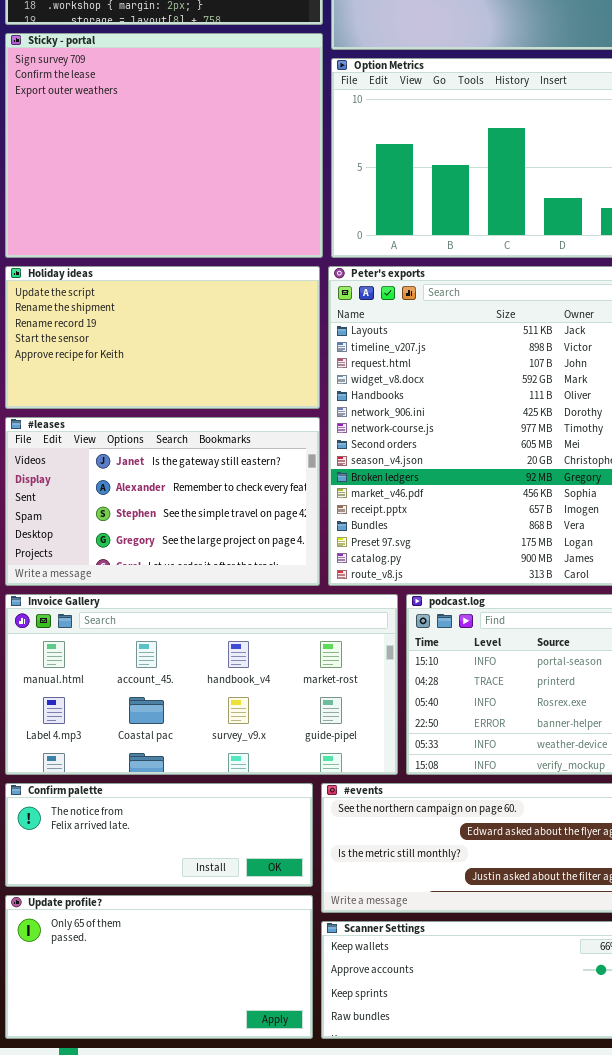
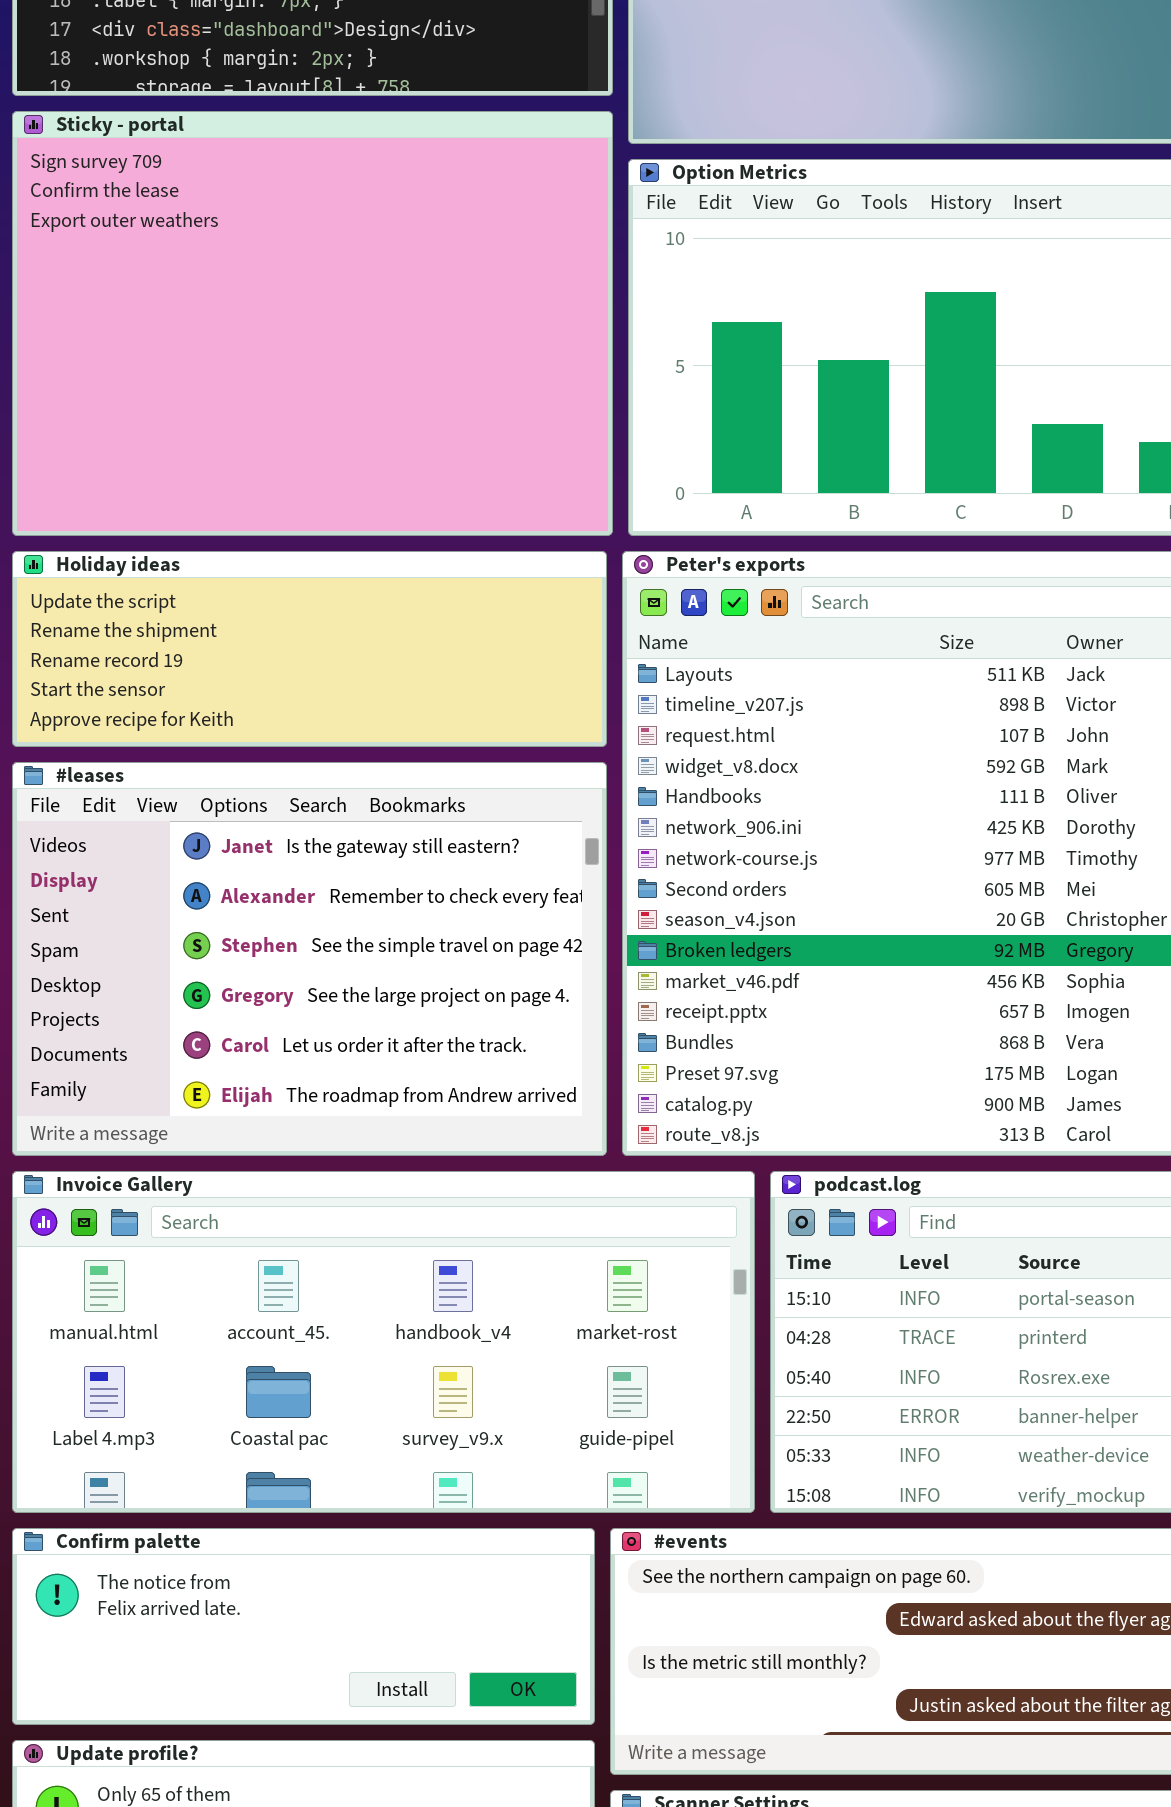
Holiday ideas: [5,266,320,409] -> [12,551,607,747], resized
#leases: [5,417,320,586] -> [12,762,607,1156], resized

